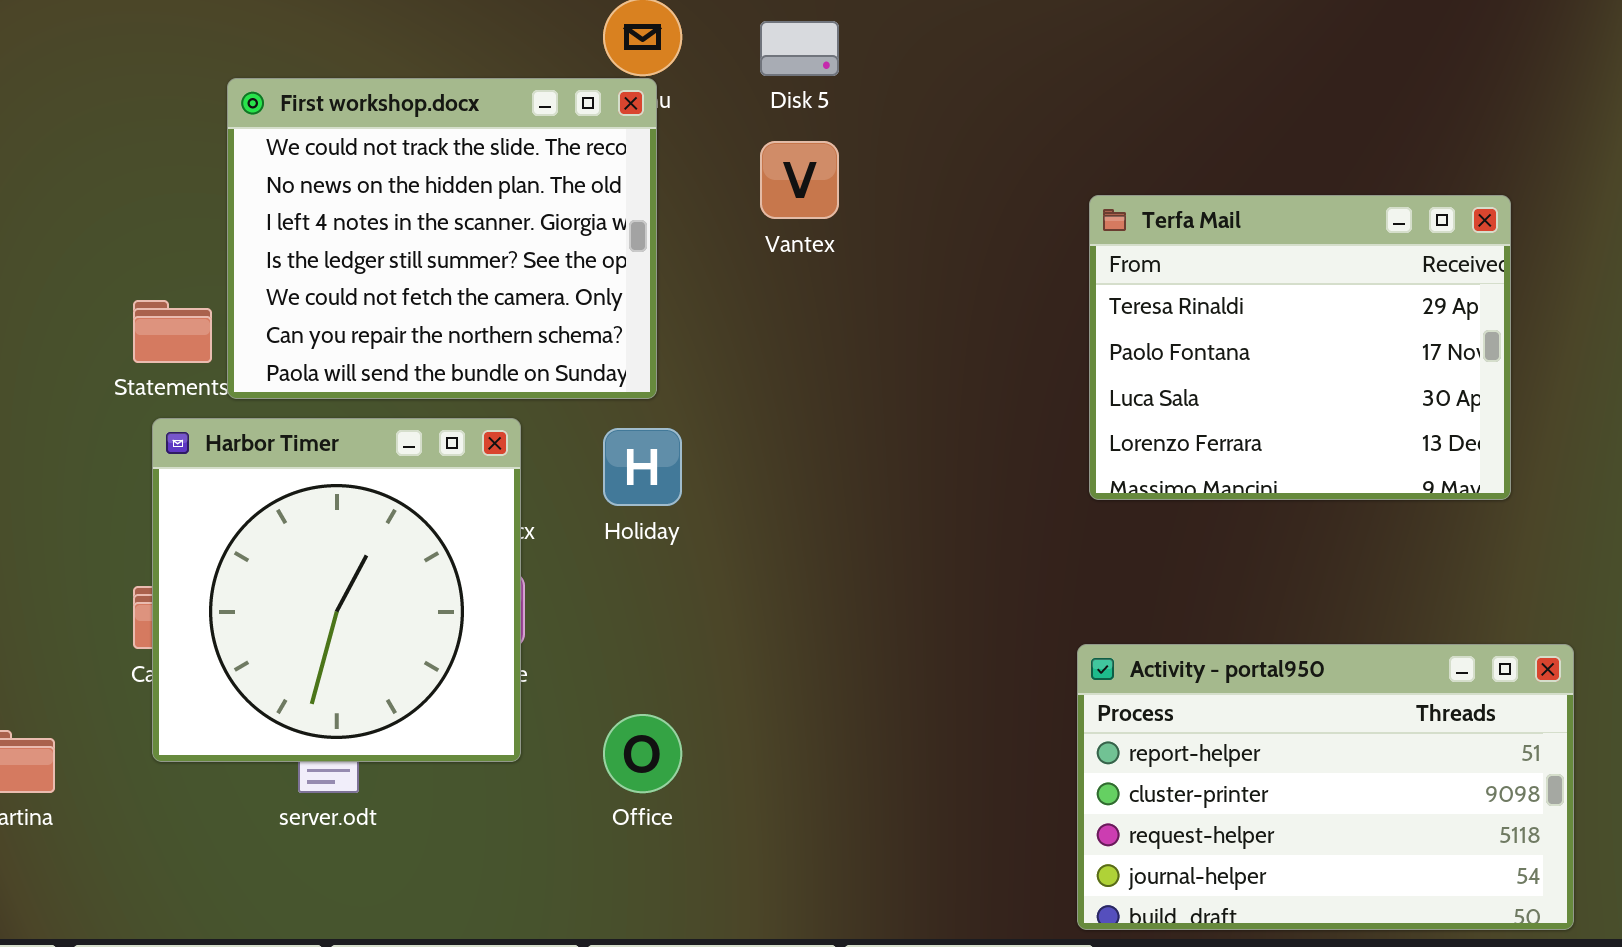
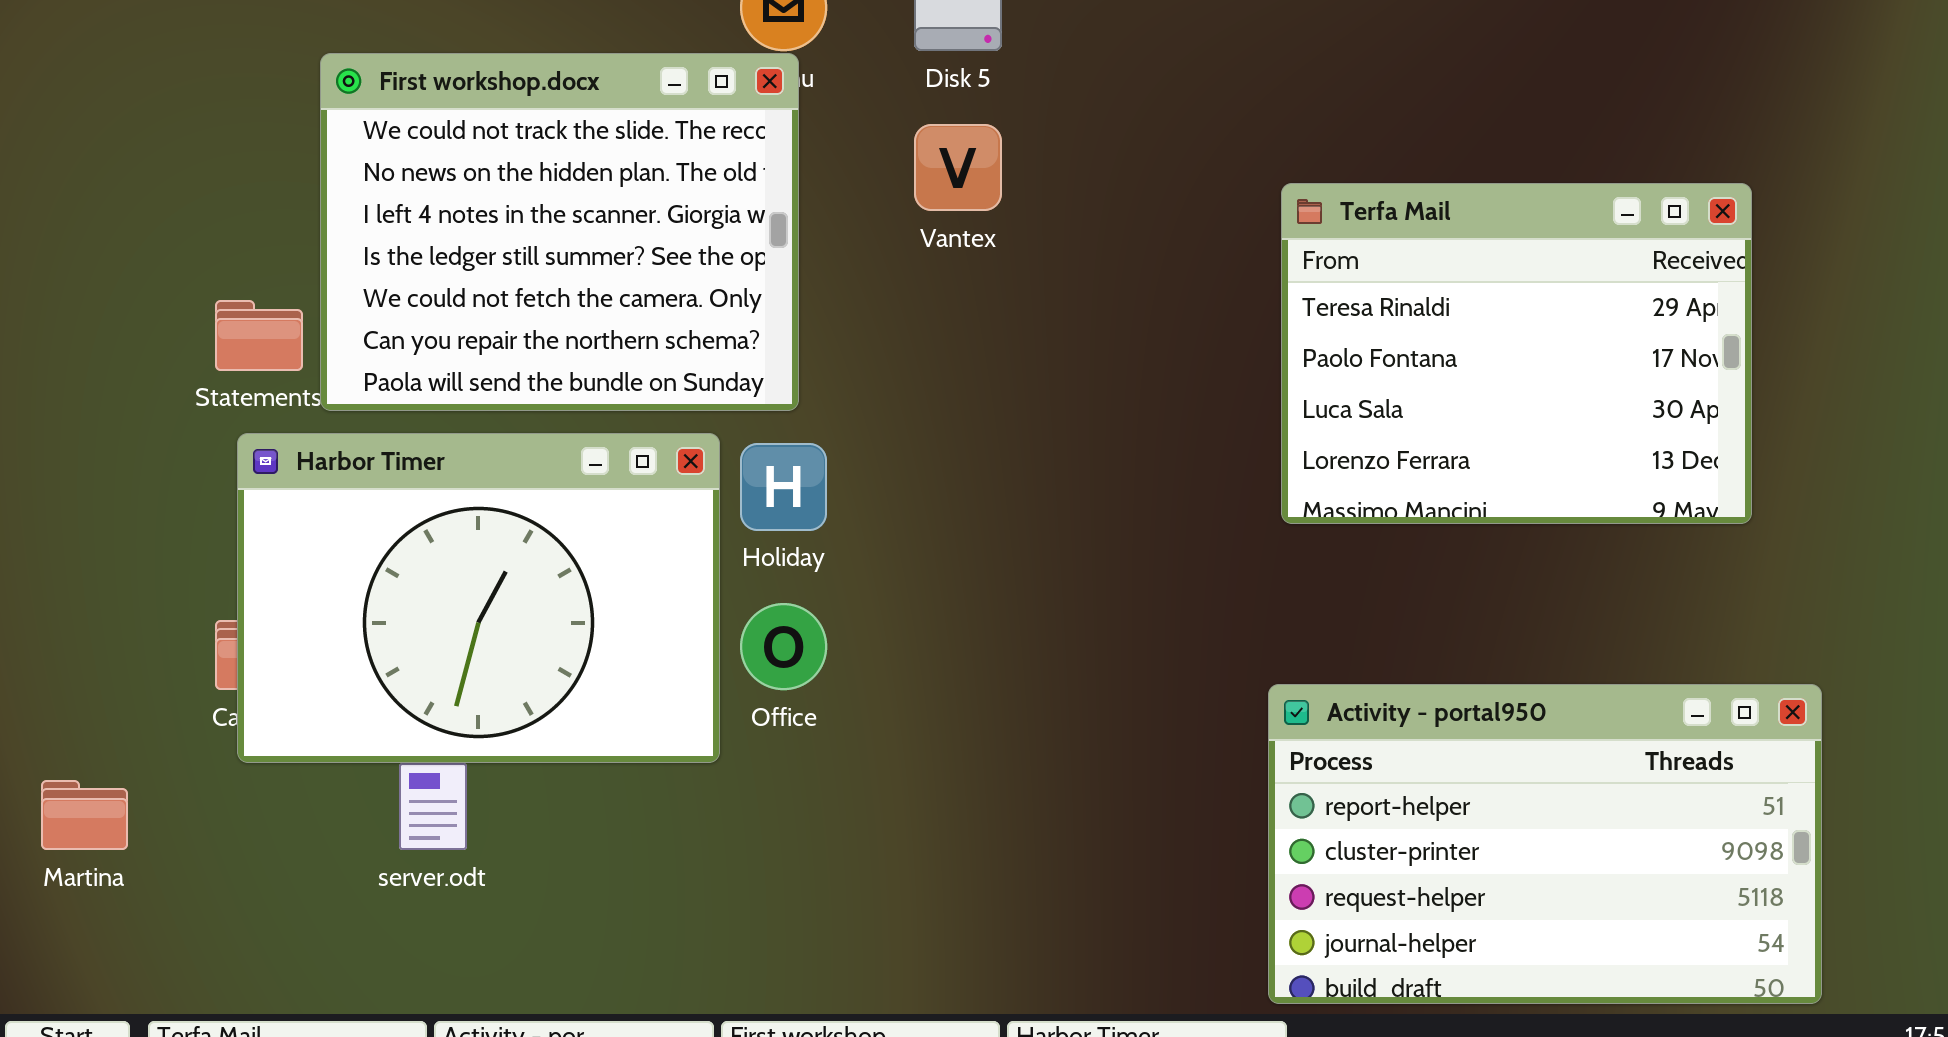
Harbor Timer: [152,418,521,762] -> [237,433,720,763], resized
Office: [603,714,682,793] -> [740,603,827,690], moved

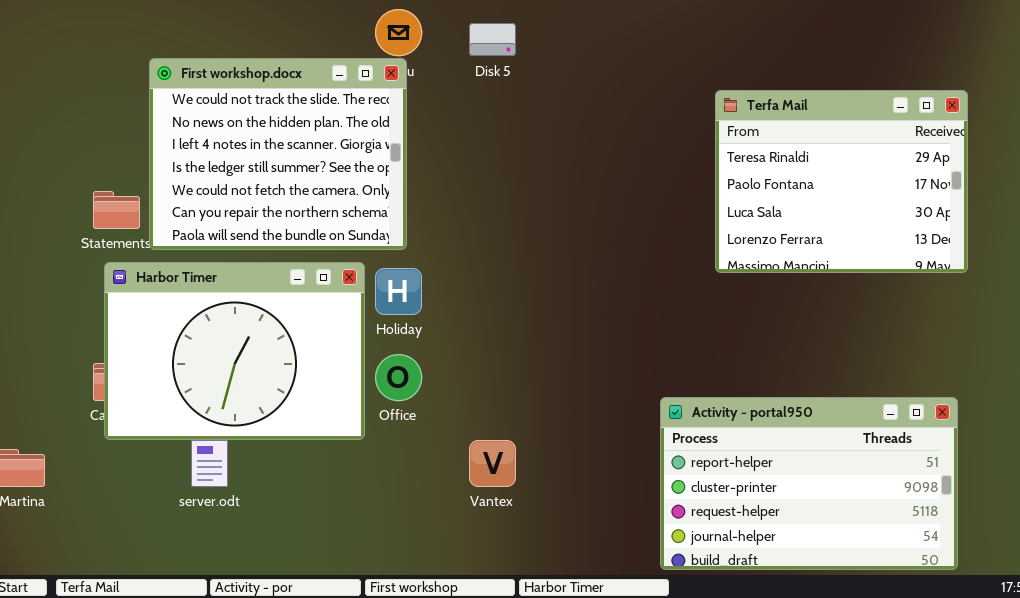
Vantex: [914,124,1002,211] -> [469,440,516,487], moved
Terfa Mail: [1281,183,1752,524] -> [715,90,968,273], moved

